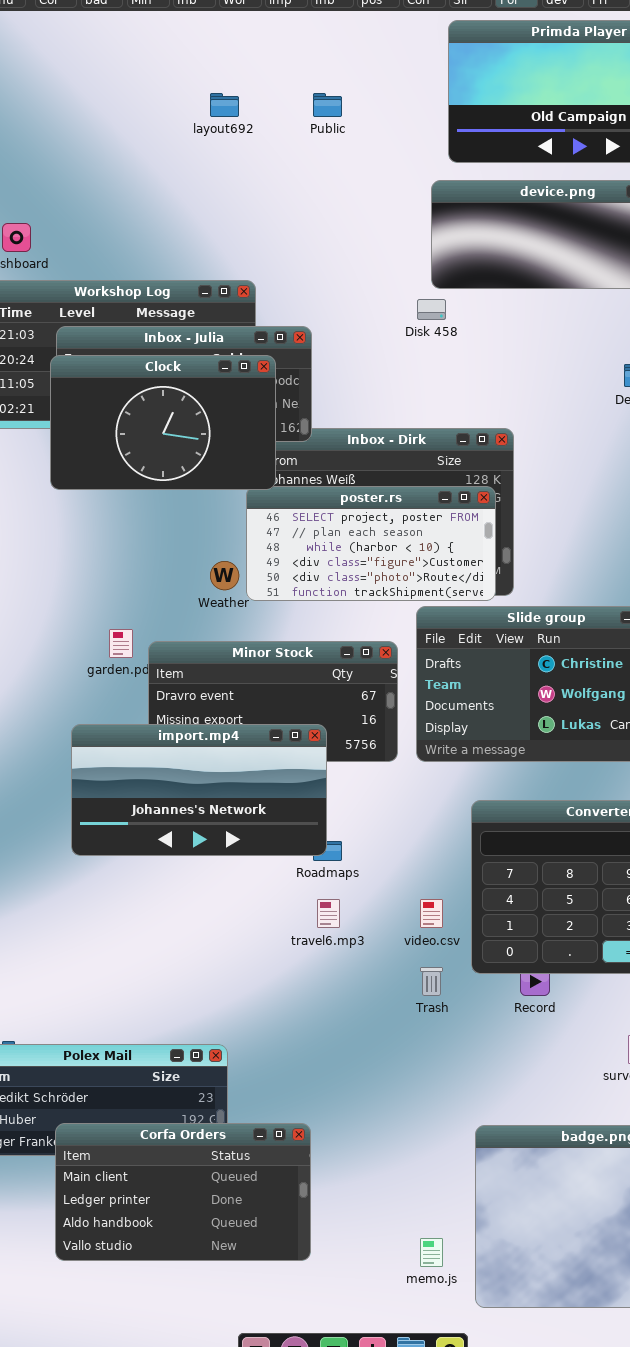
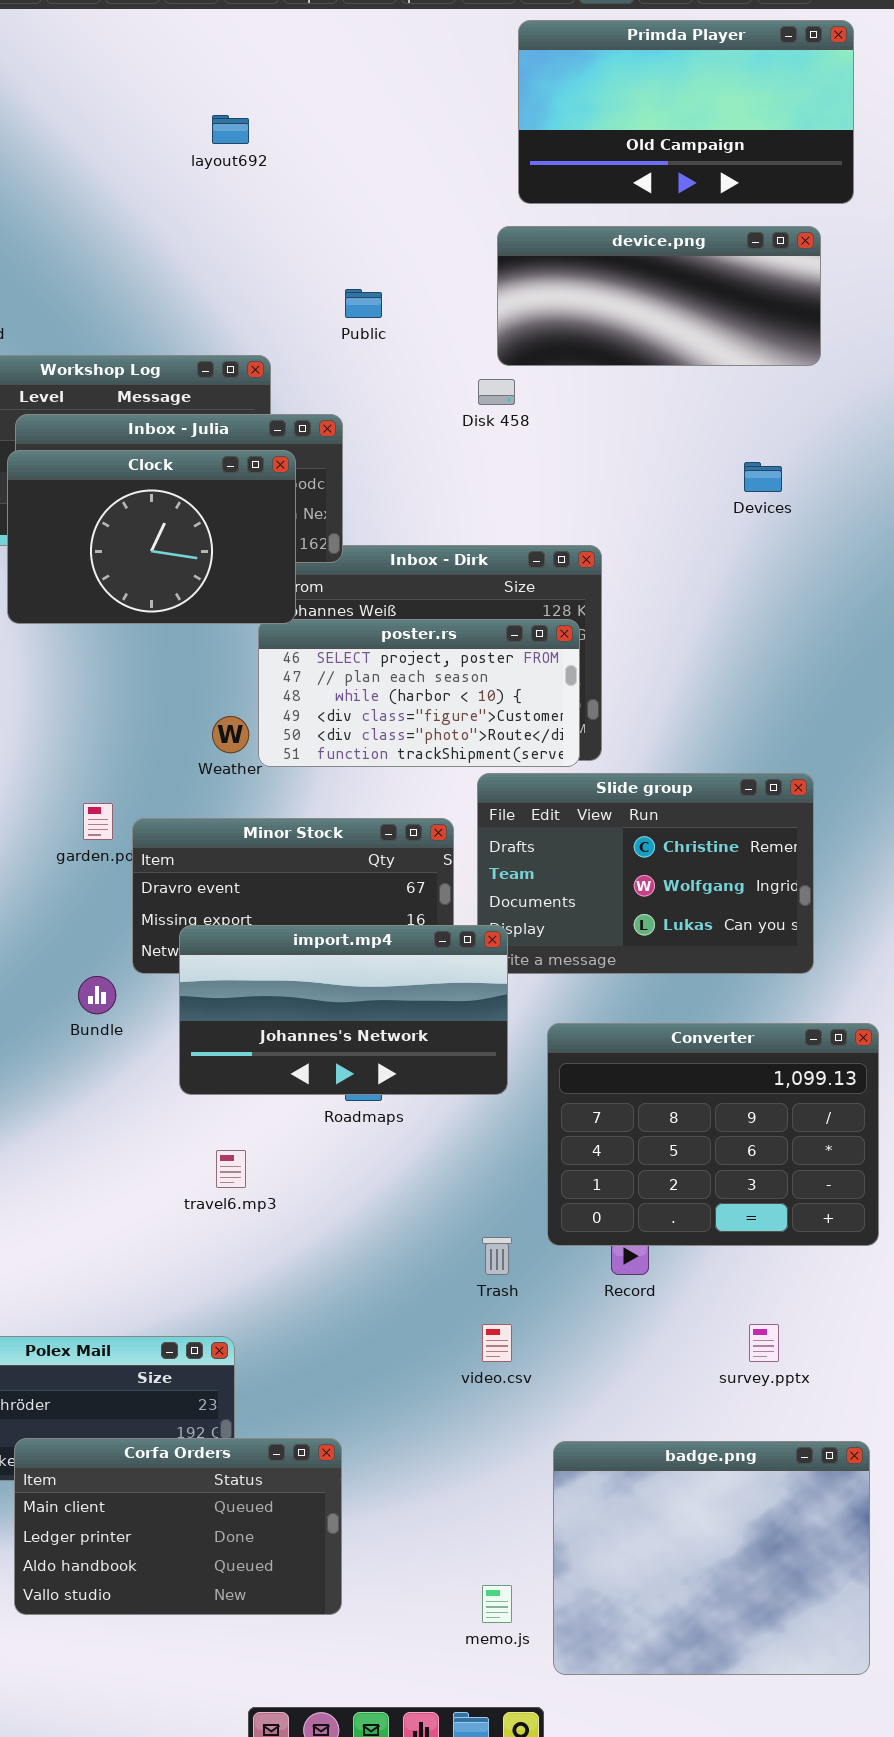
Public: [313,93,342,117] -> [345,289,382,318], moved
import.mp4: [71,724,327,856] -> [179,925,508,1095], moved
travel6.mp3: [317,899,340,928] -> [216,1150,246,1188], moved
video.csv: [420,899,443,928] -> [482,1324,512,1362], moved

